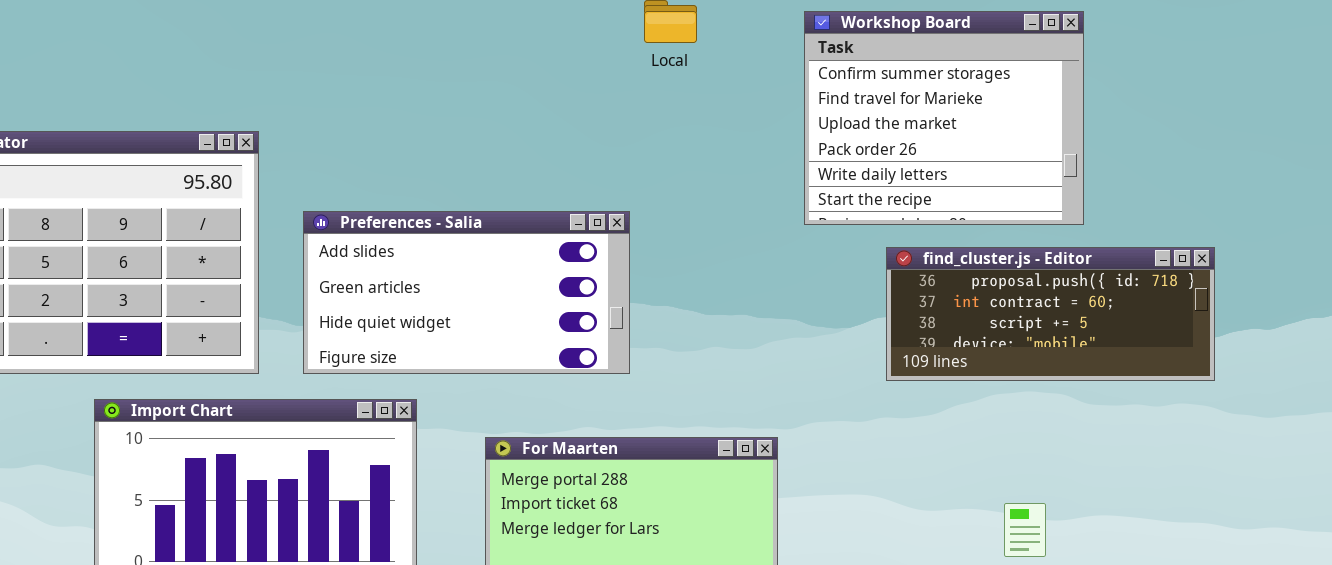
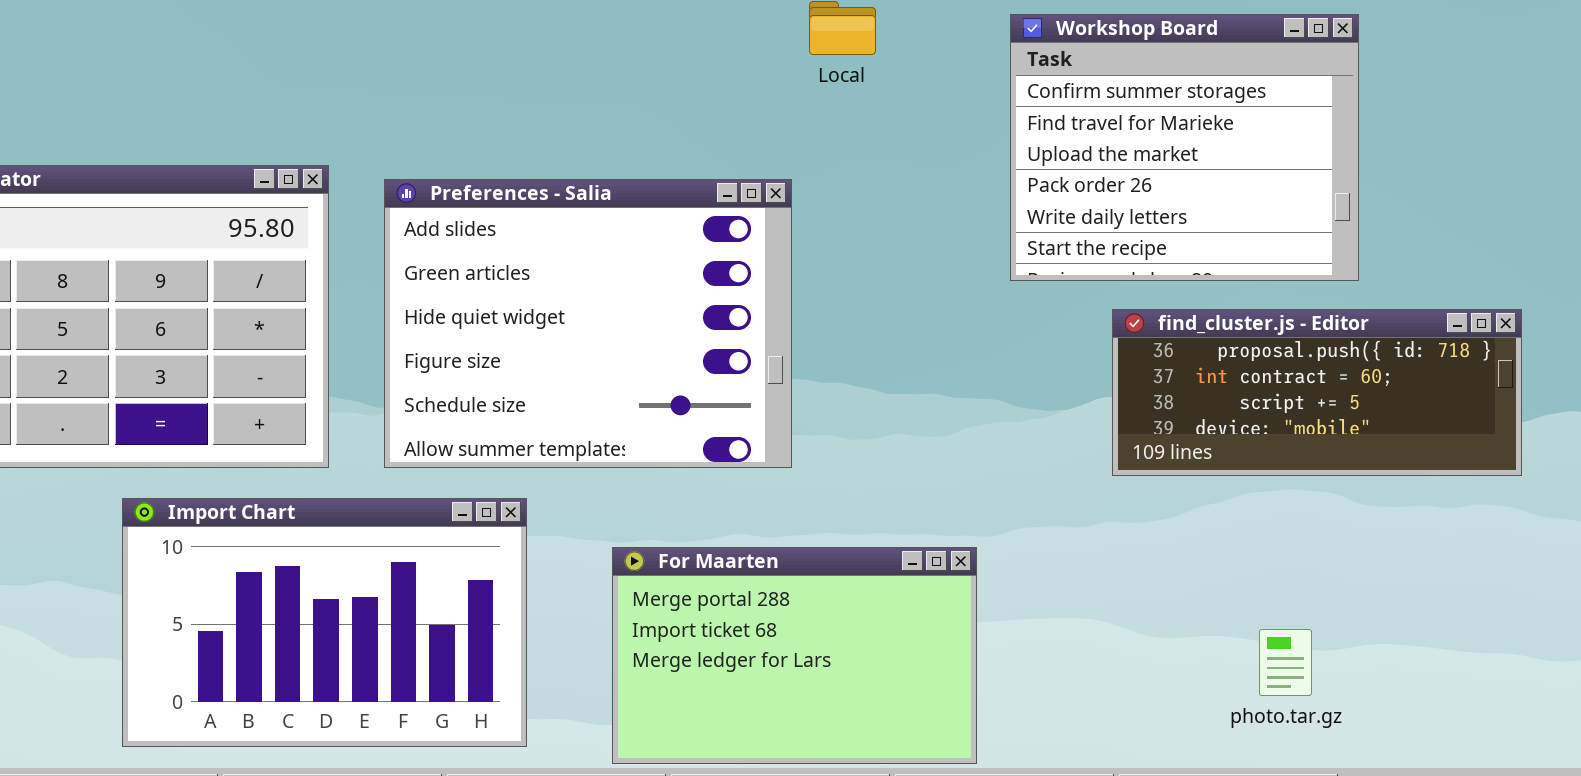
Preferences - Salia: [303,211,630,374] -> [384,179,792,468], resized

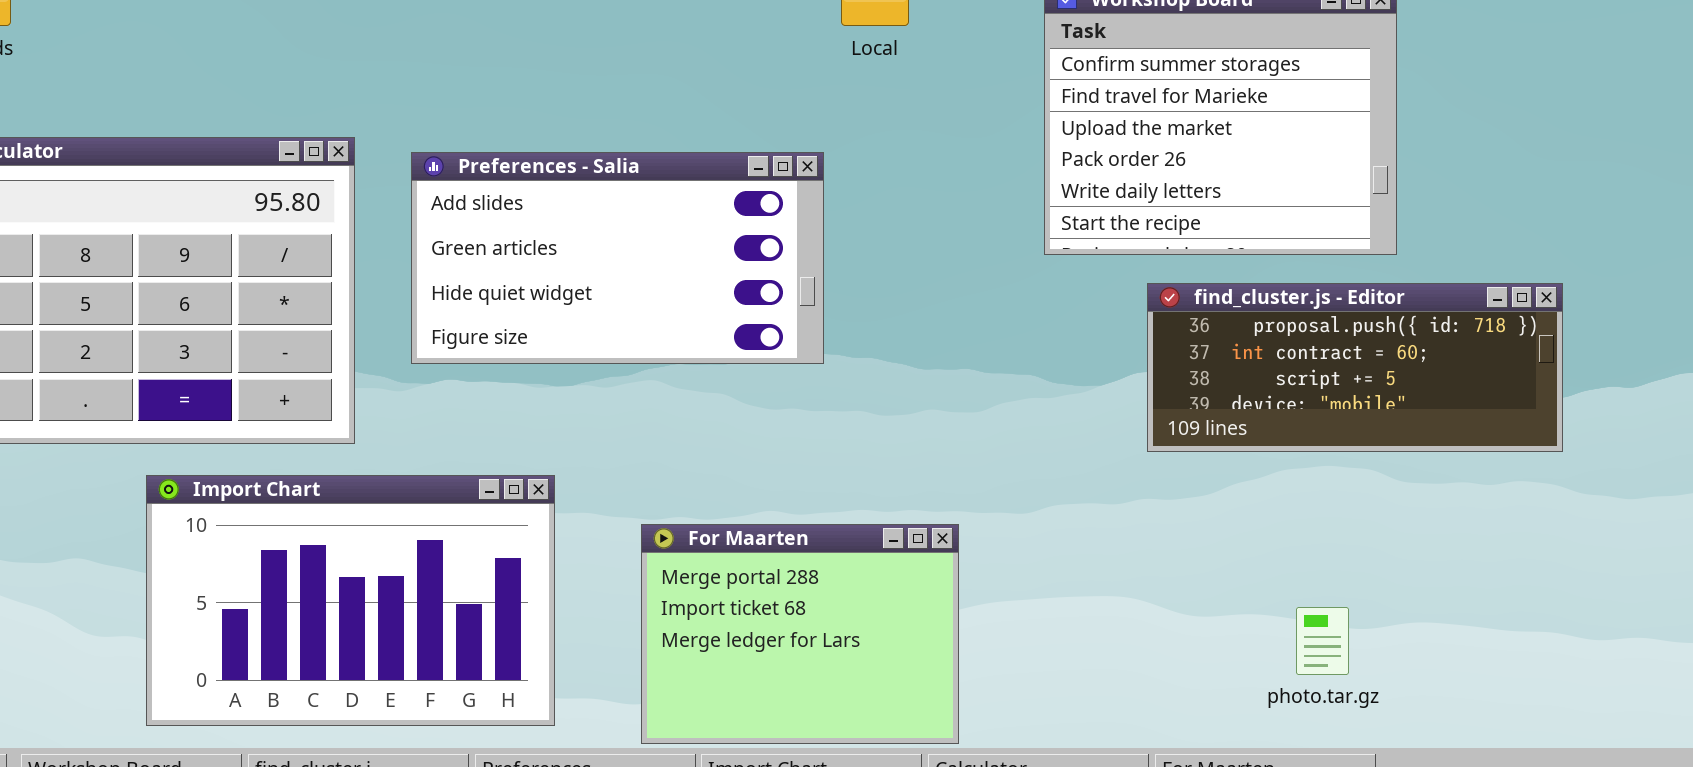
Preferences - Salia: [384,179,792,468] -> [411,152,824,364], resized
For Maarten: [612,547,977,764] -> [641,524,959,744], resized

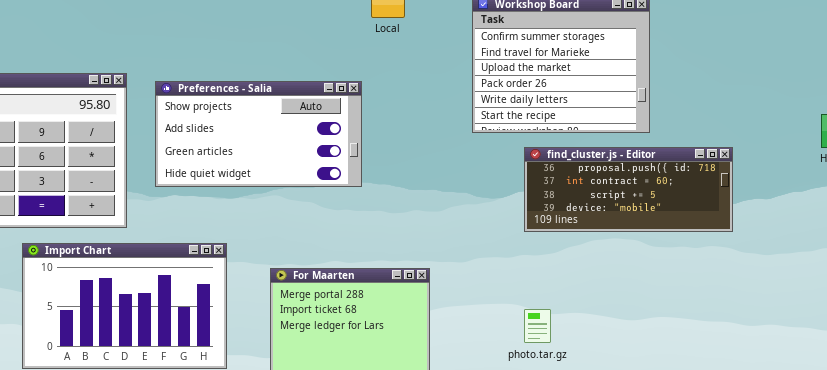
Preferences - Salia: [411,152,824,364] -> [155,81,362,187], scrolled up 1 row
photo.tar.gz: [1296,607,1349,675] -> [524,309,551,343], moved

